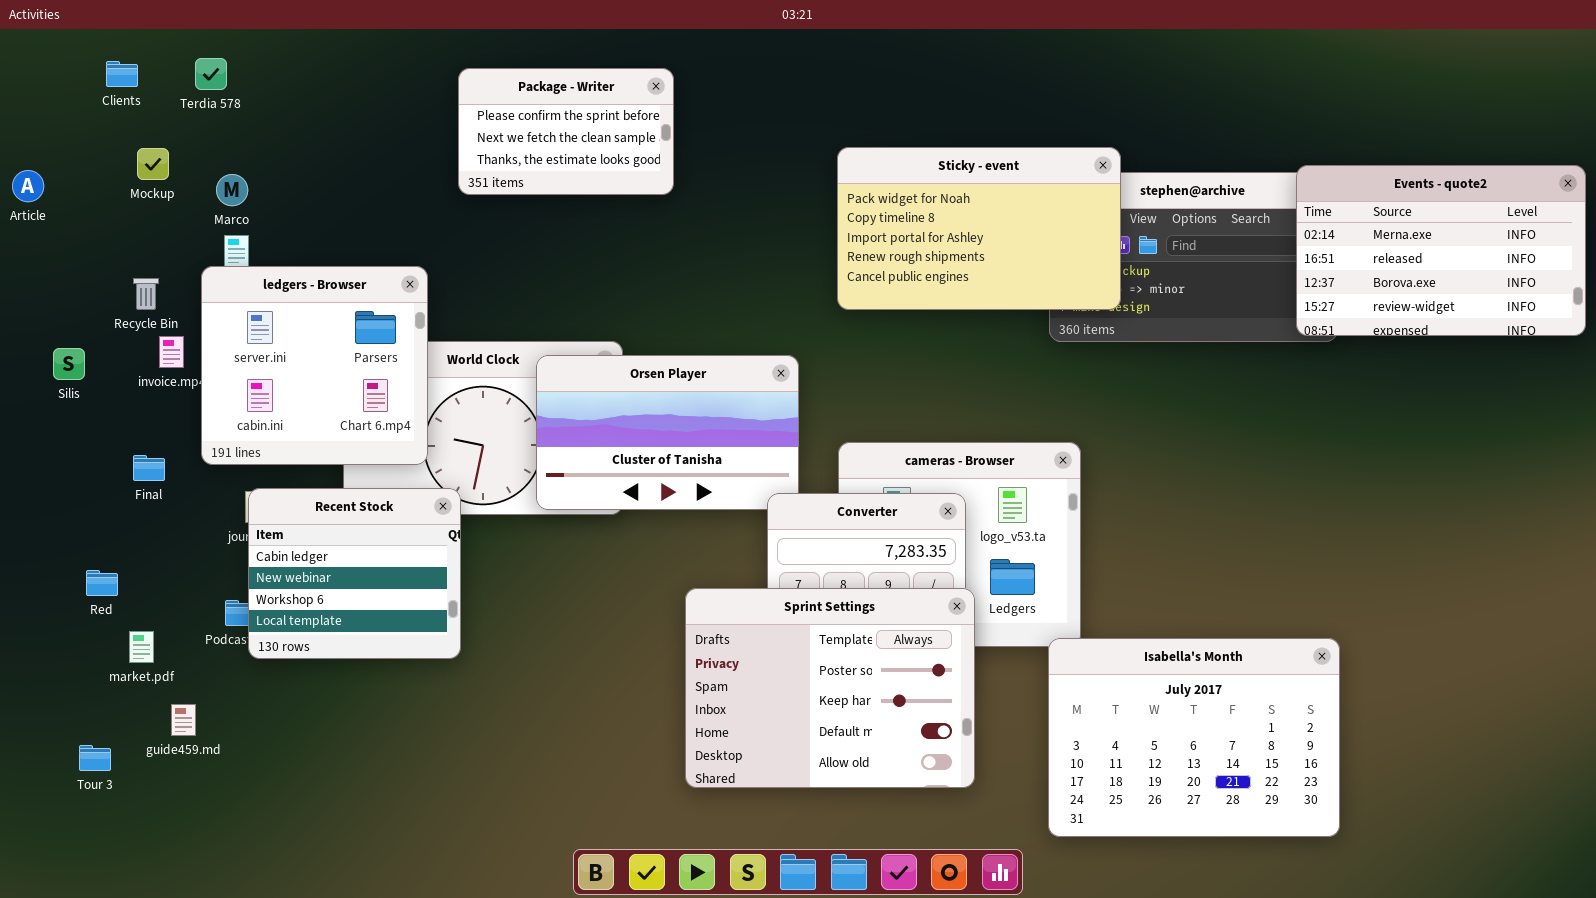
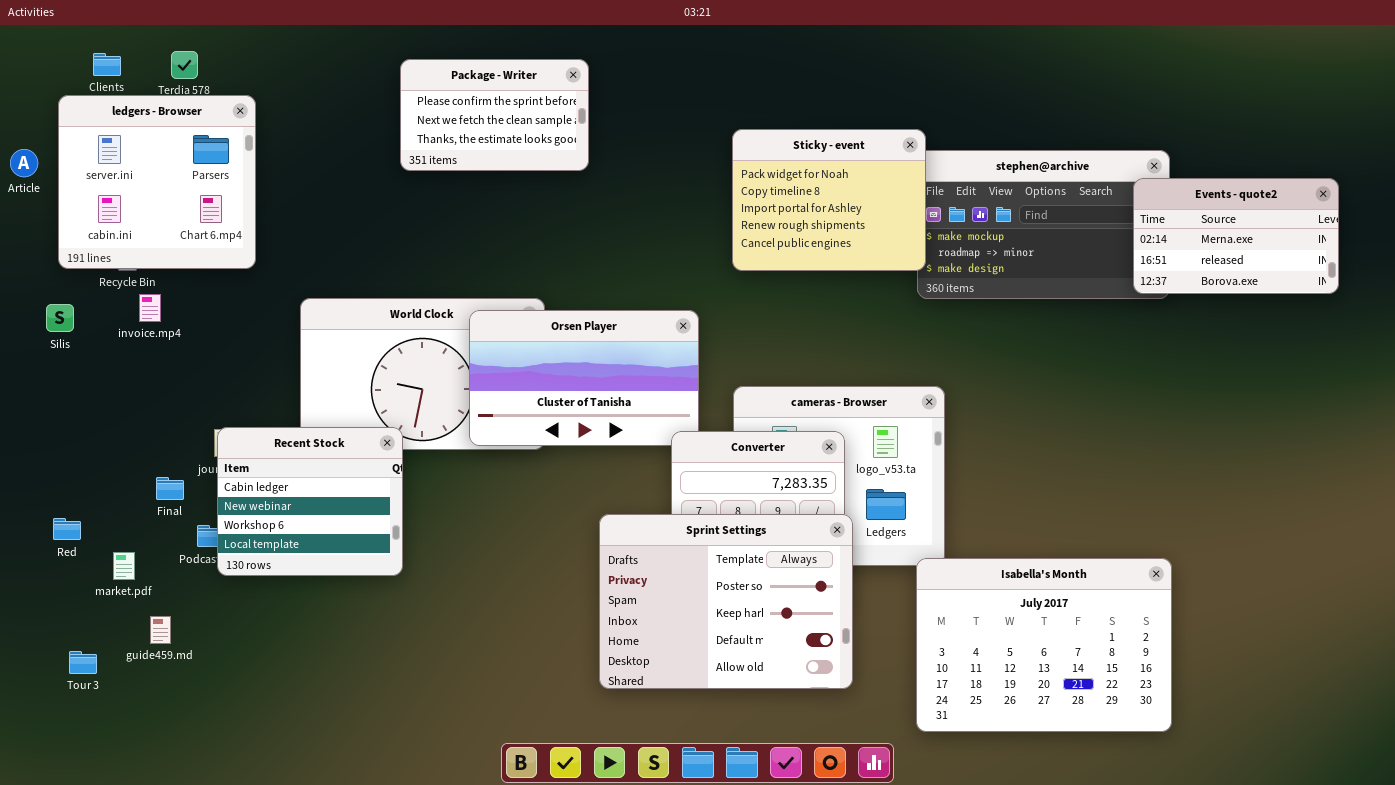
Sticky - event: [837,147,1121,310] -> [732,129,926,271], resized
Events - quote2: [1296,165,1586,336] -> [1133,178,1339,294], resized
ledgers - Browser: [201,266,428,465] -> [58,95,256,269], moved
Final: [133,455,165,481] -> [156,477,184,500], moved
Red: [86,570,118,596] -> [53,518,81,540], moved

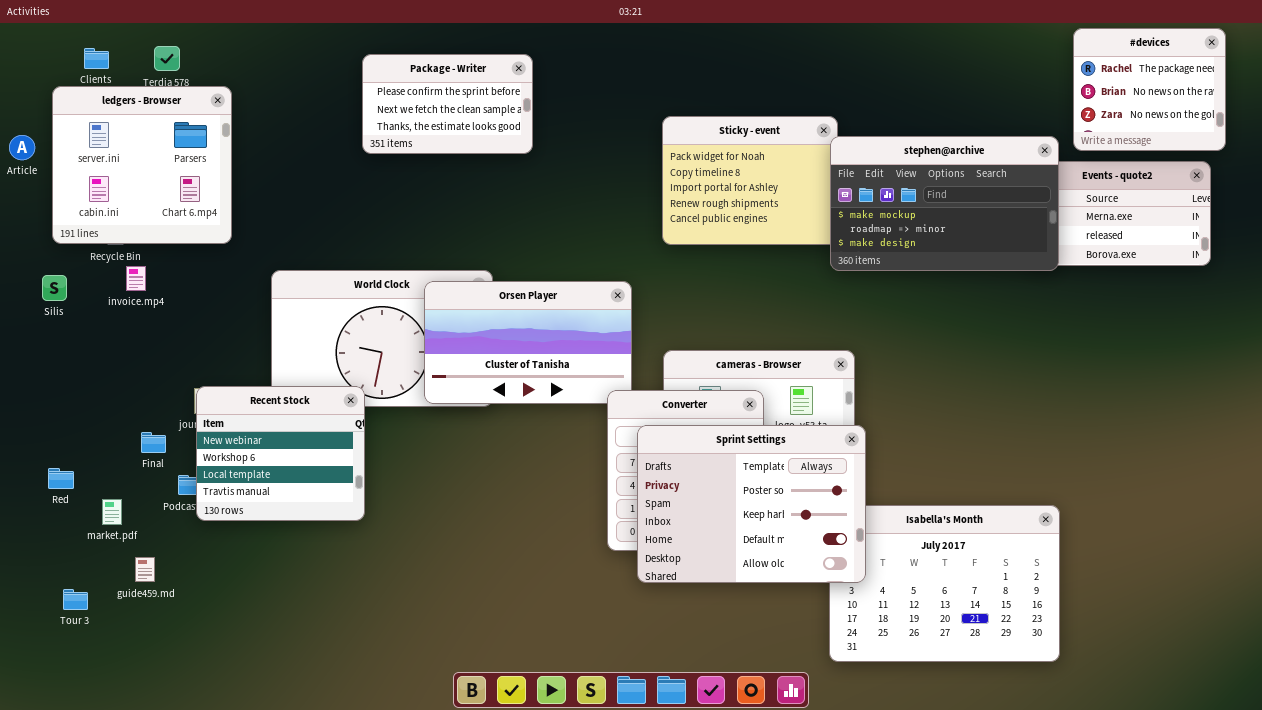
#devices: none -> [1073,28,1226,151], opened
stephen@archive: [917,150,1170,299] -> [830,136,1059,271], raised
Recent Stock: [217,427,403,576] -> [196,386,365,521], scrolled down 1 row
Sprint Settings: [599,514,853,689] -> [637,425,866,583], moved

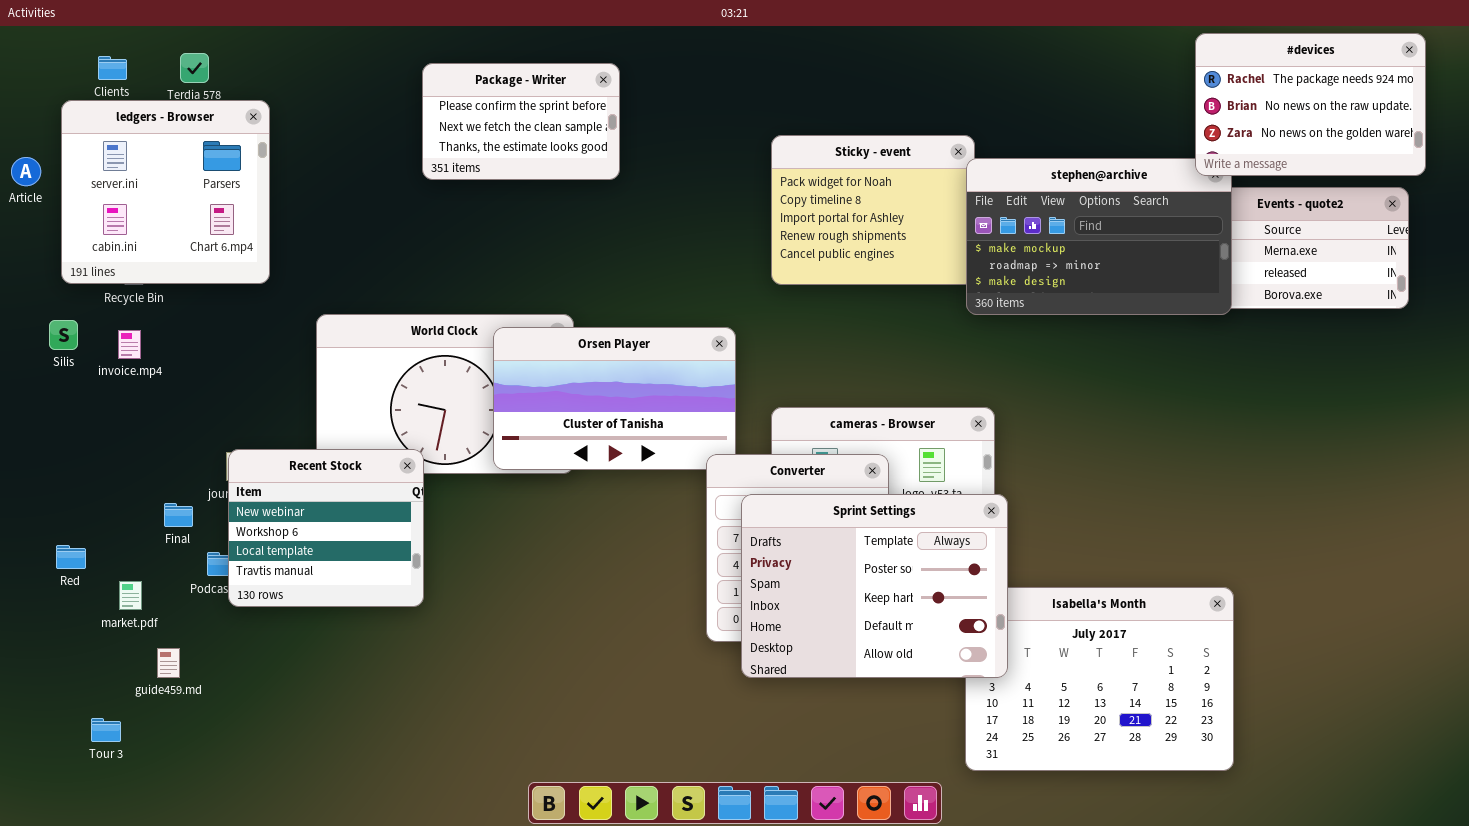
#devices: [1073,28,1226,151] -> [1195,33,1426,176], resized
invoice.mp4: [126,266,146,291] -> [118,330,141,359], moved
Tour 3: [63,589,88,610] -> [91,718,121,742], moved

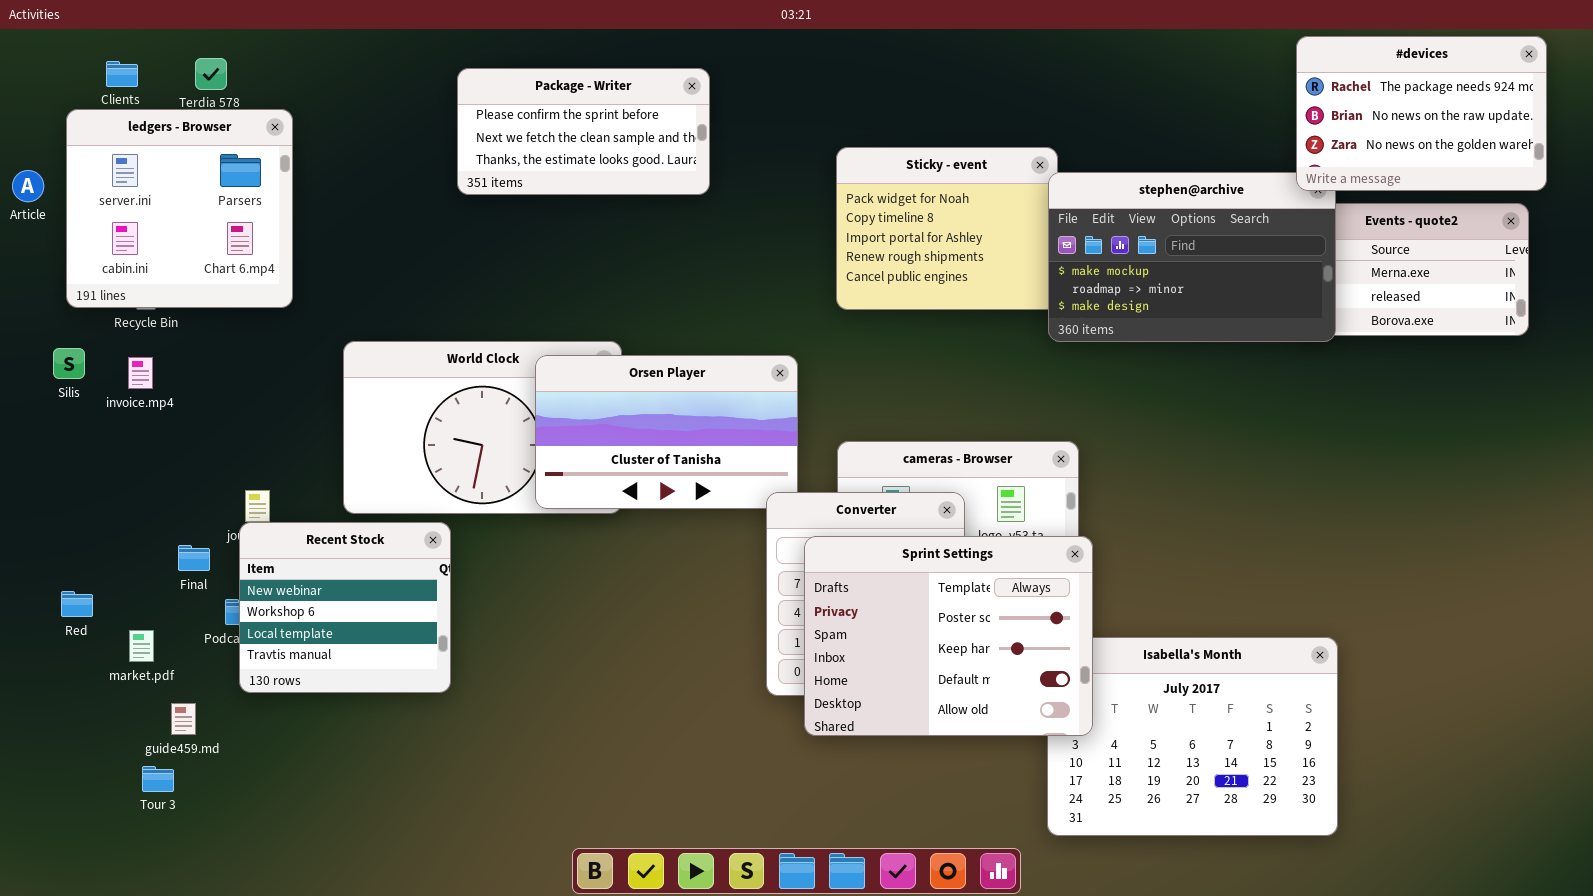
Package - Writer: [422,63,620,180] -> [457,68,710,195], resized
Recent Stock: [228,449,424,607] -> [239,522,451,693], moved
Tour 3: [91,718,121,742] -> [142,766,174,792], moved

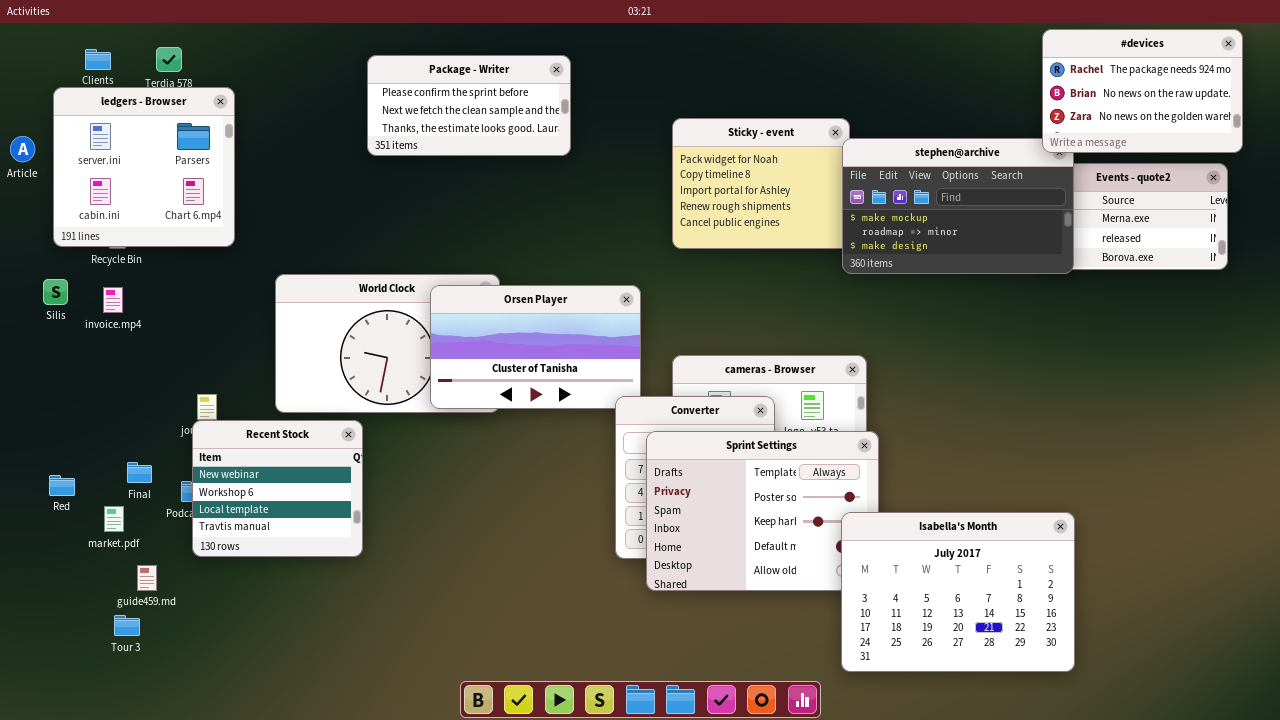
Final: [178,545,210,571] -> [127,462,152,483], moved
Isabella's Month: [1047,637,1338,836] -> [841,512,1075,672], raised

